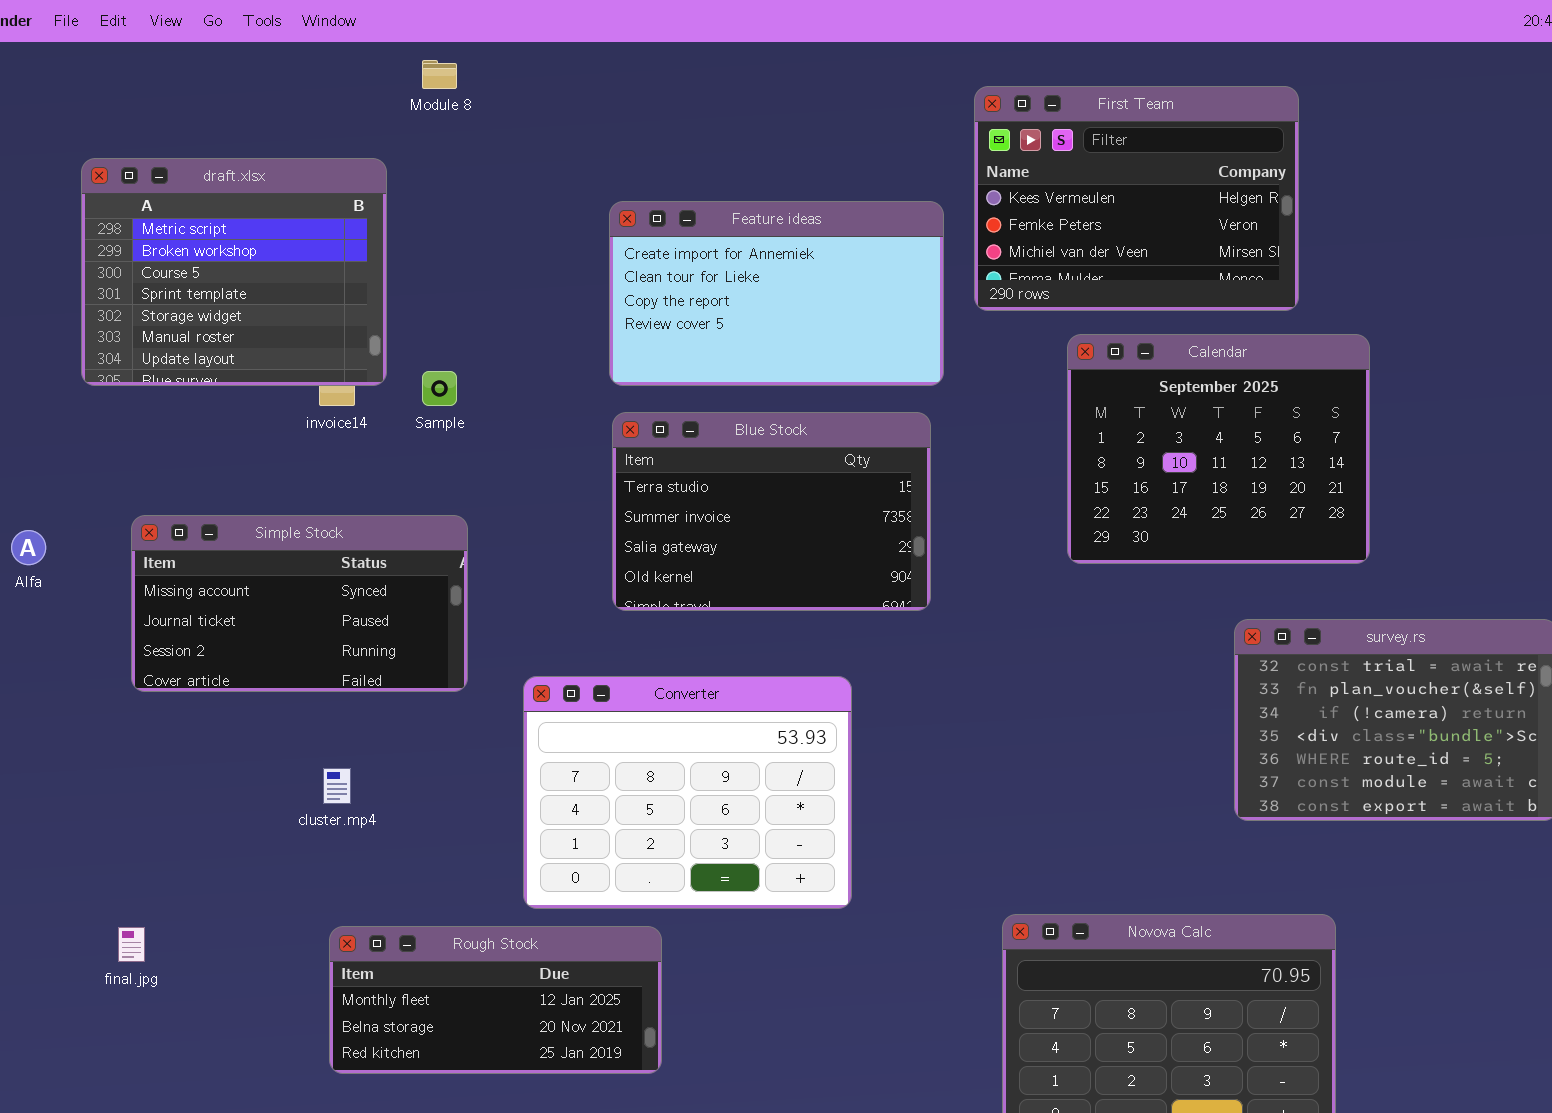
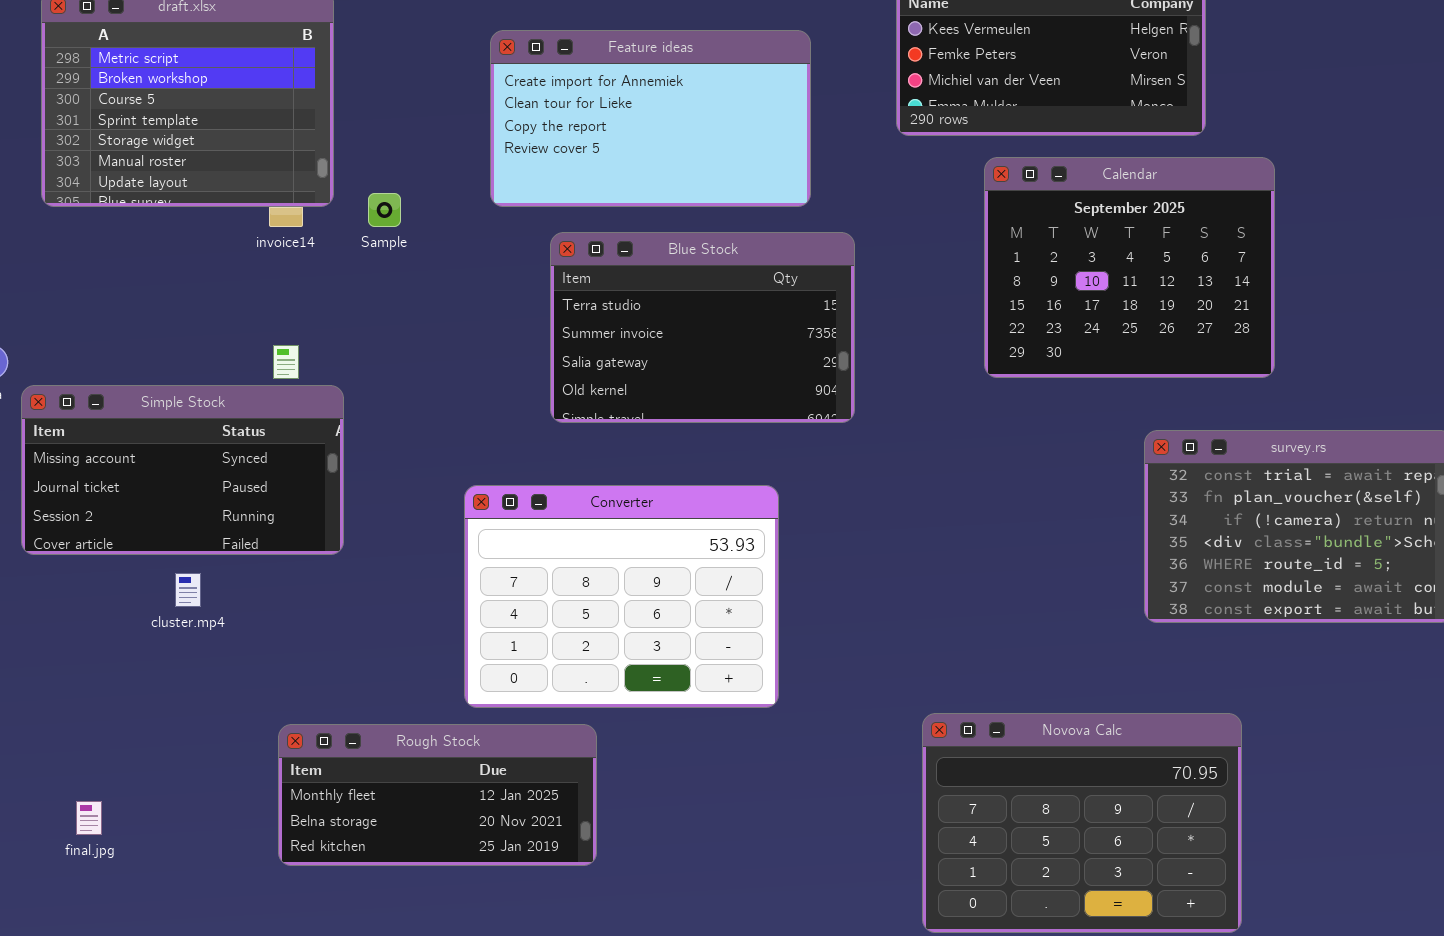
Feature ideas: [609,201,944,386] -> [490,30,811,207], moved
Simple Stock: [131,515,468,692] -> [21,385,344,555], moved
cluster.mp4: [323,768,351,804] -> [175,573,201,607], moved
final.jpg: [118,927,145,962] -> [76,801,102,835], moved

